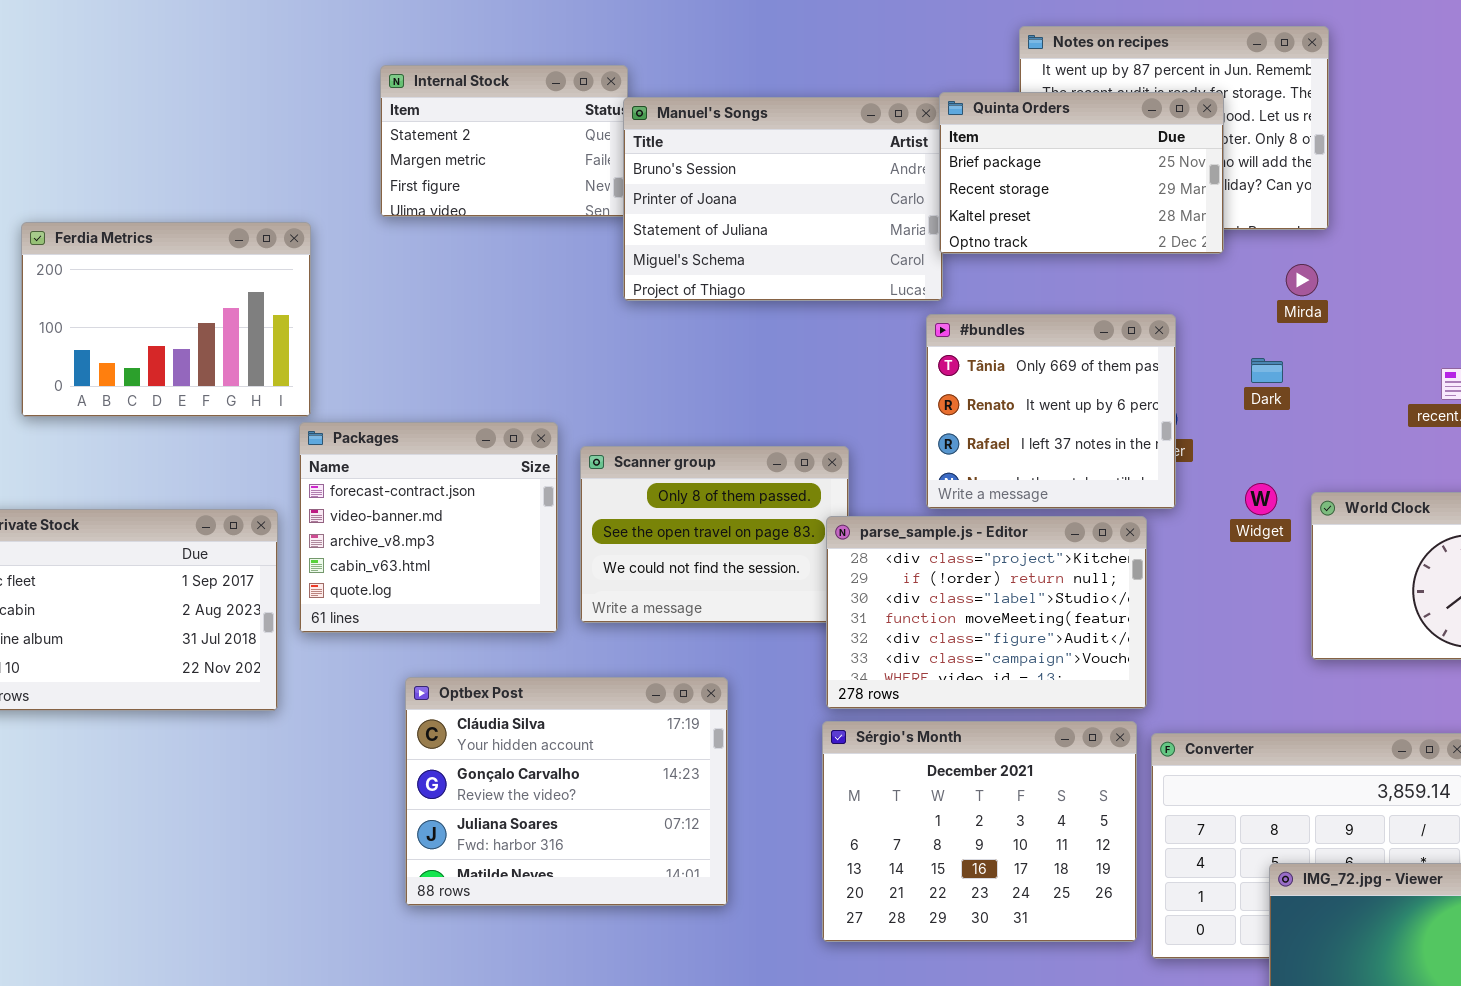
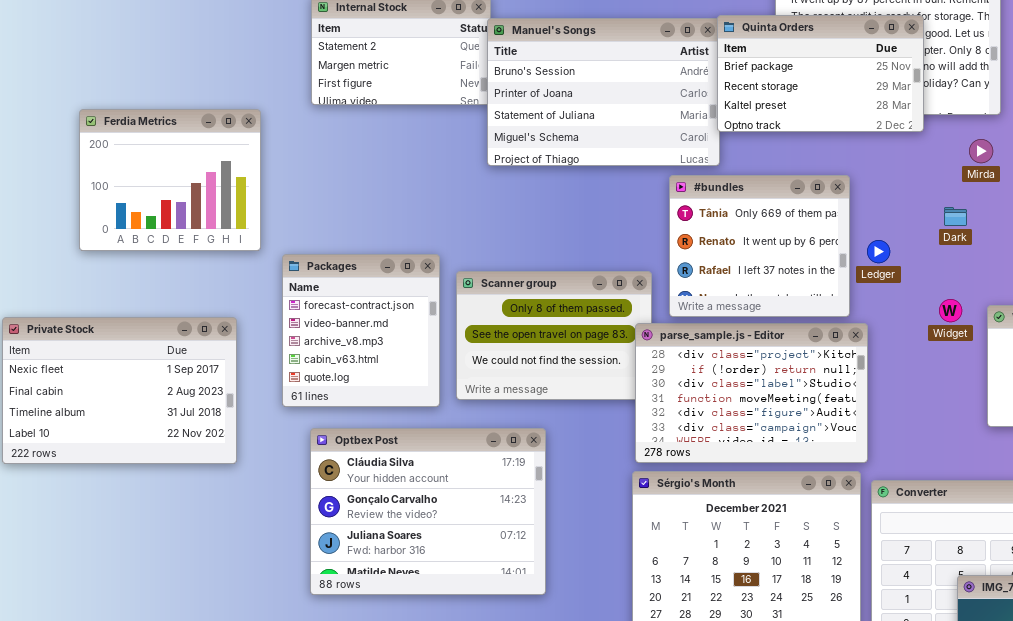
Ferdia Metrics: [21,222,311,417] -> [79,109,261,251], resized
#bundles: [926,314,1176,509] -> [669,175,850,317], moved
Packages: [299,422,558,633] -> [282,254,440,407], resized
Optbex Post: [405,677,728,906] -> [310,428,546,595], moved

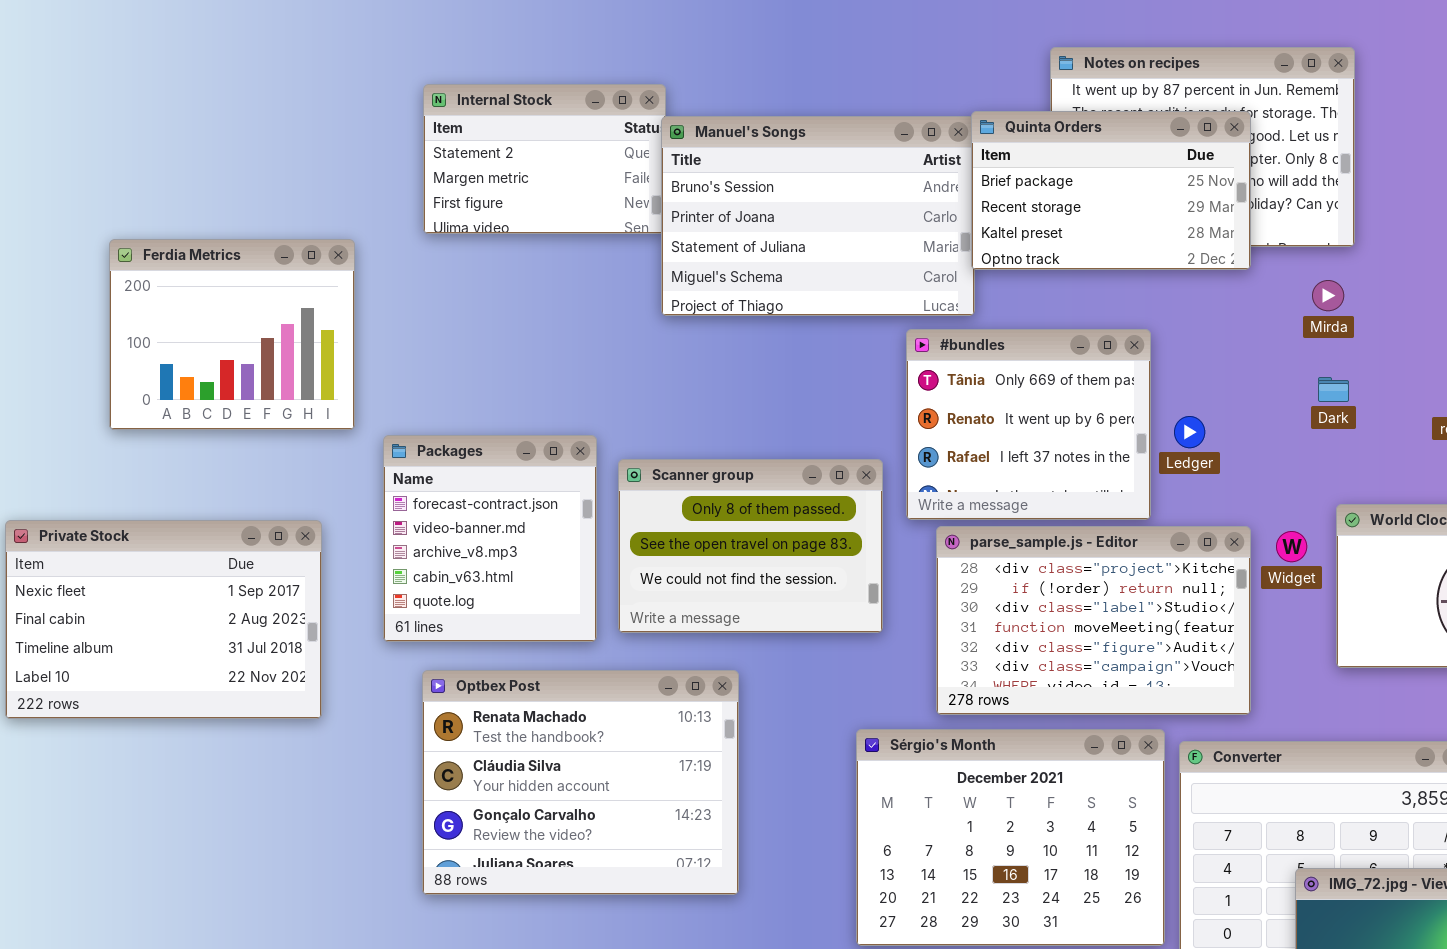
Dark: [944,207,967,226] -> [1318,377,1349,402], moved
Widget: [939,299,962,322] -> [1276,531,1307,562], moved
parse_sample.js - Editor: [635,323,868,463] -> [936,526,1251,715], moved
Optbex Post: [310,428,546,595] -> [422,670,739,895], scrolled up 1 row

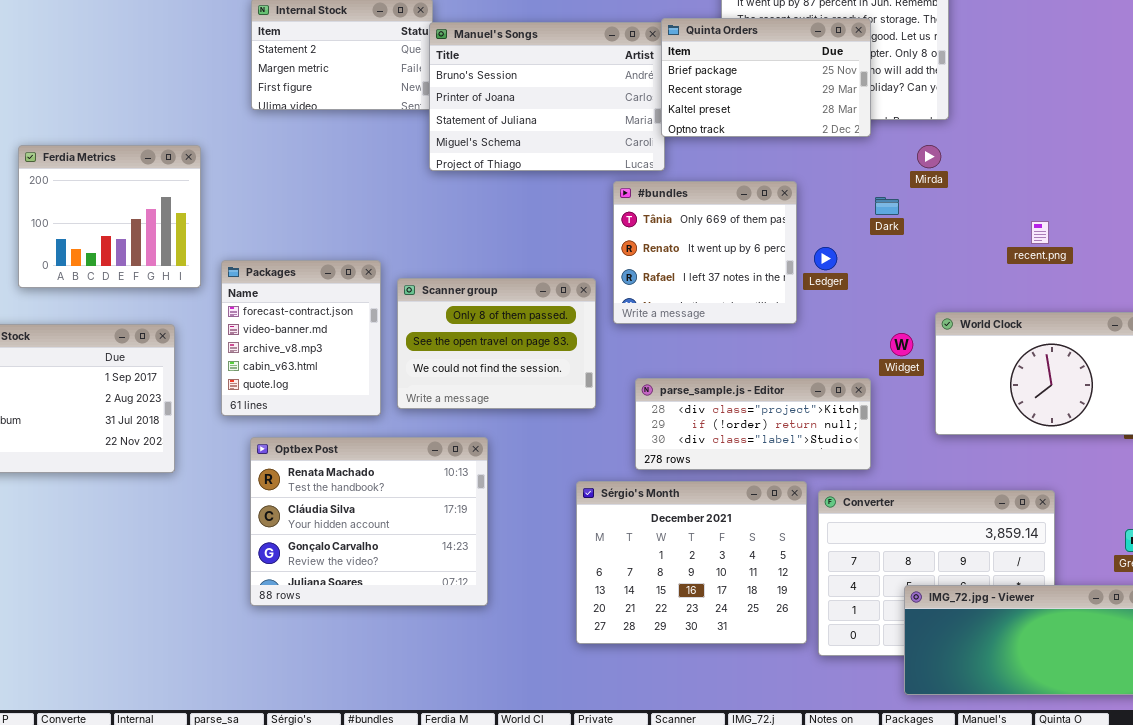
Ferdia Metrics: [109,239,355,430] -> [18,145,201,288], moved
Dark: [1318,377,1349,402] -> [875,197,899,215], moved
parse_sample.js - Editor: [936,526,1251,715] -> [635,378,871,470], resized

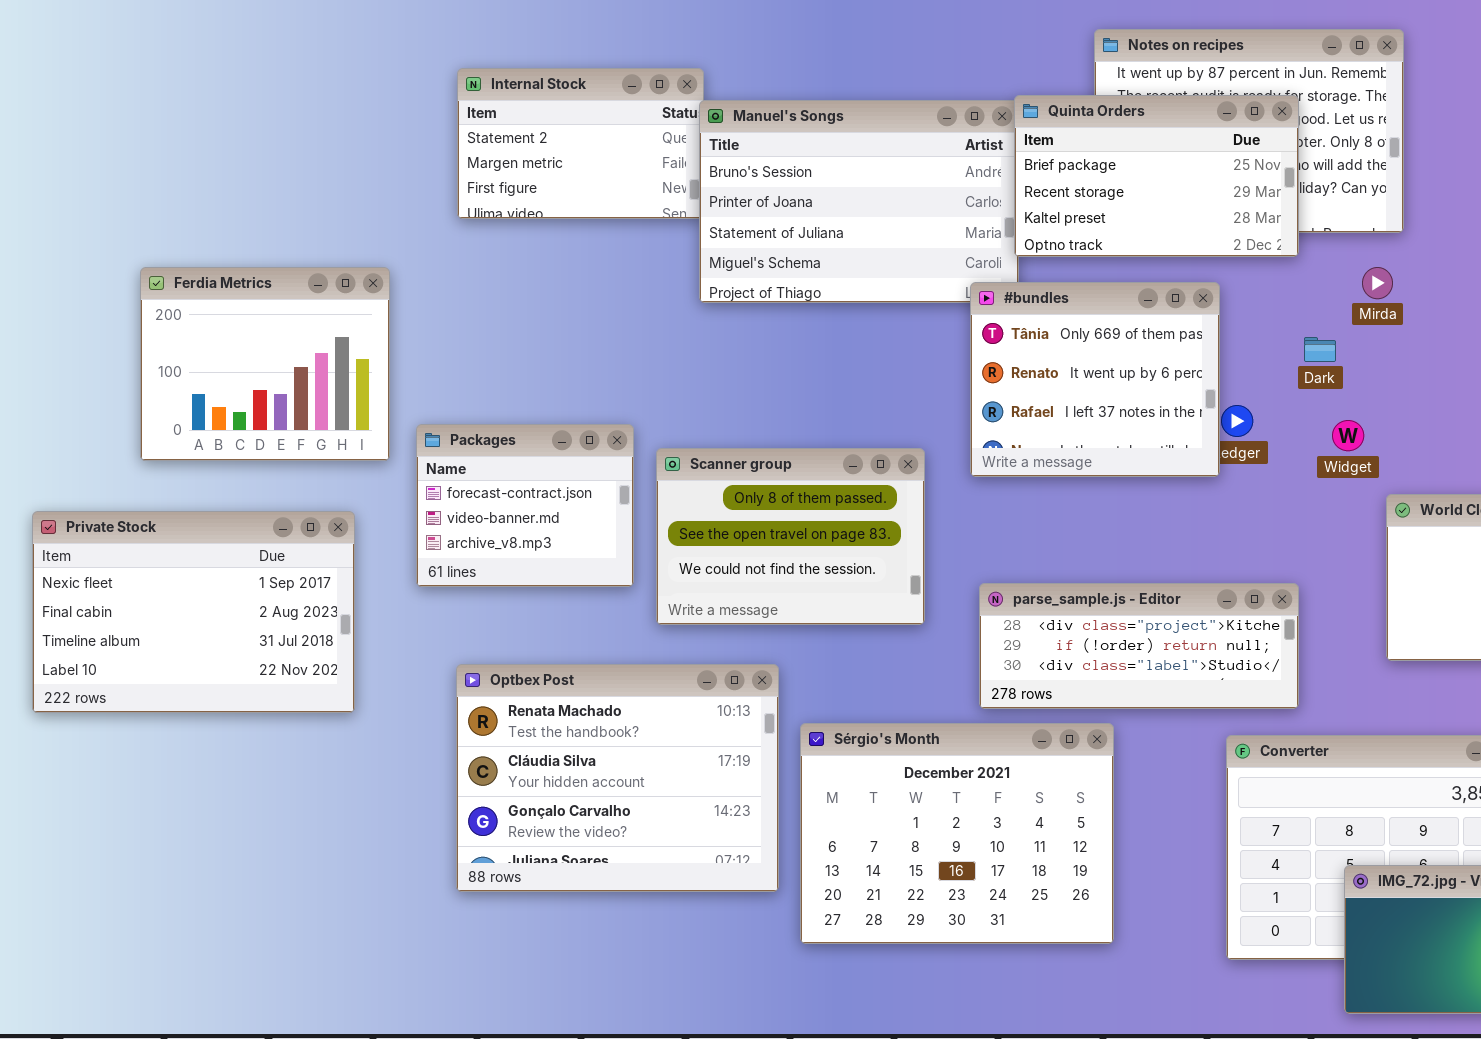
#bundles: [613,181,797,324] -> [970,282,1220,477], moved
Packages: [221,260,381,416] -> [416,424,634,587], resized
Widget: [890,333,913,356] -> [1332,420,1364,451], moved
Sérgio's Month: [576,481,807,644] -> [800,723,1114,944], moved

